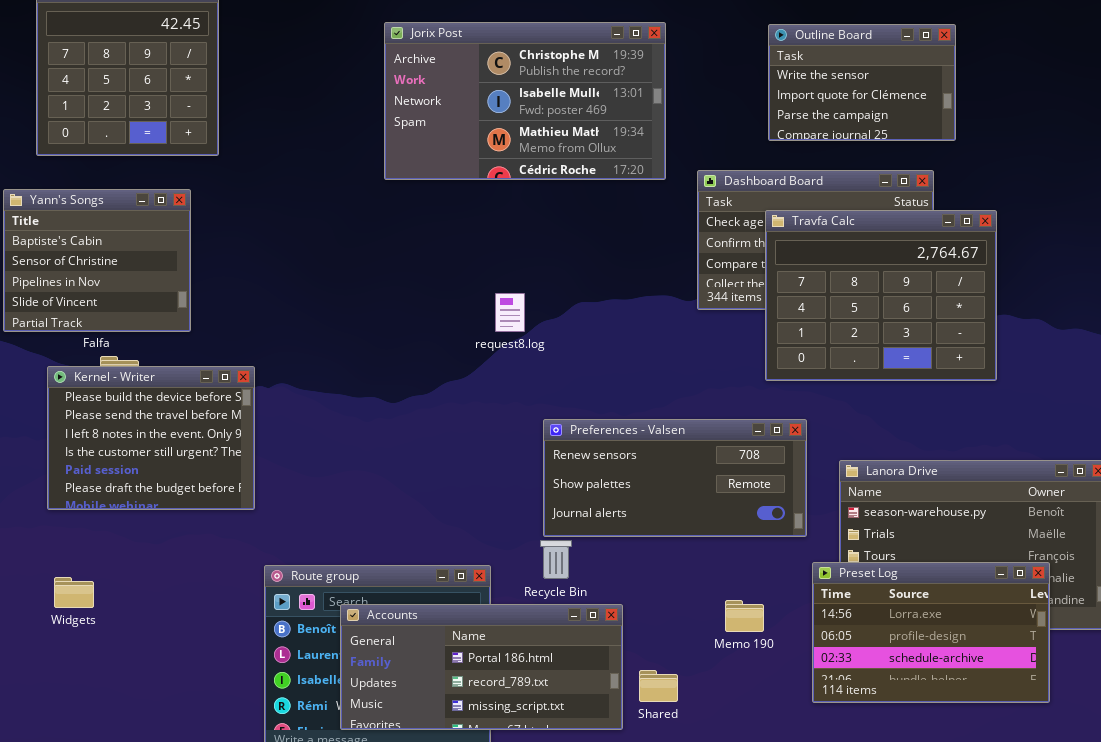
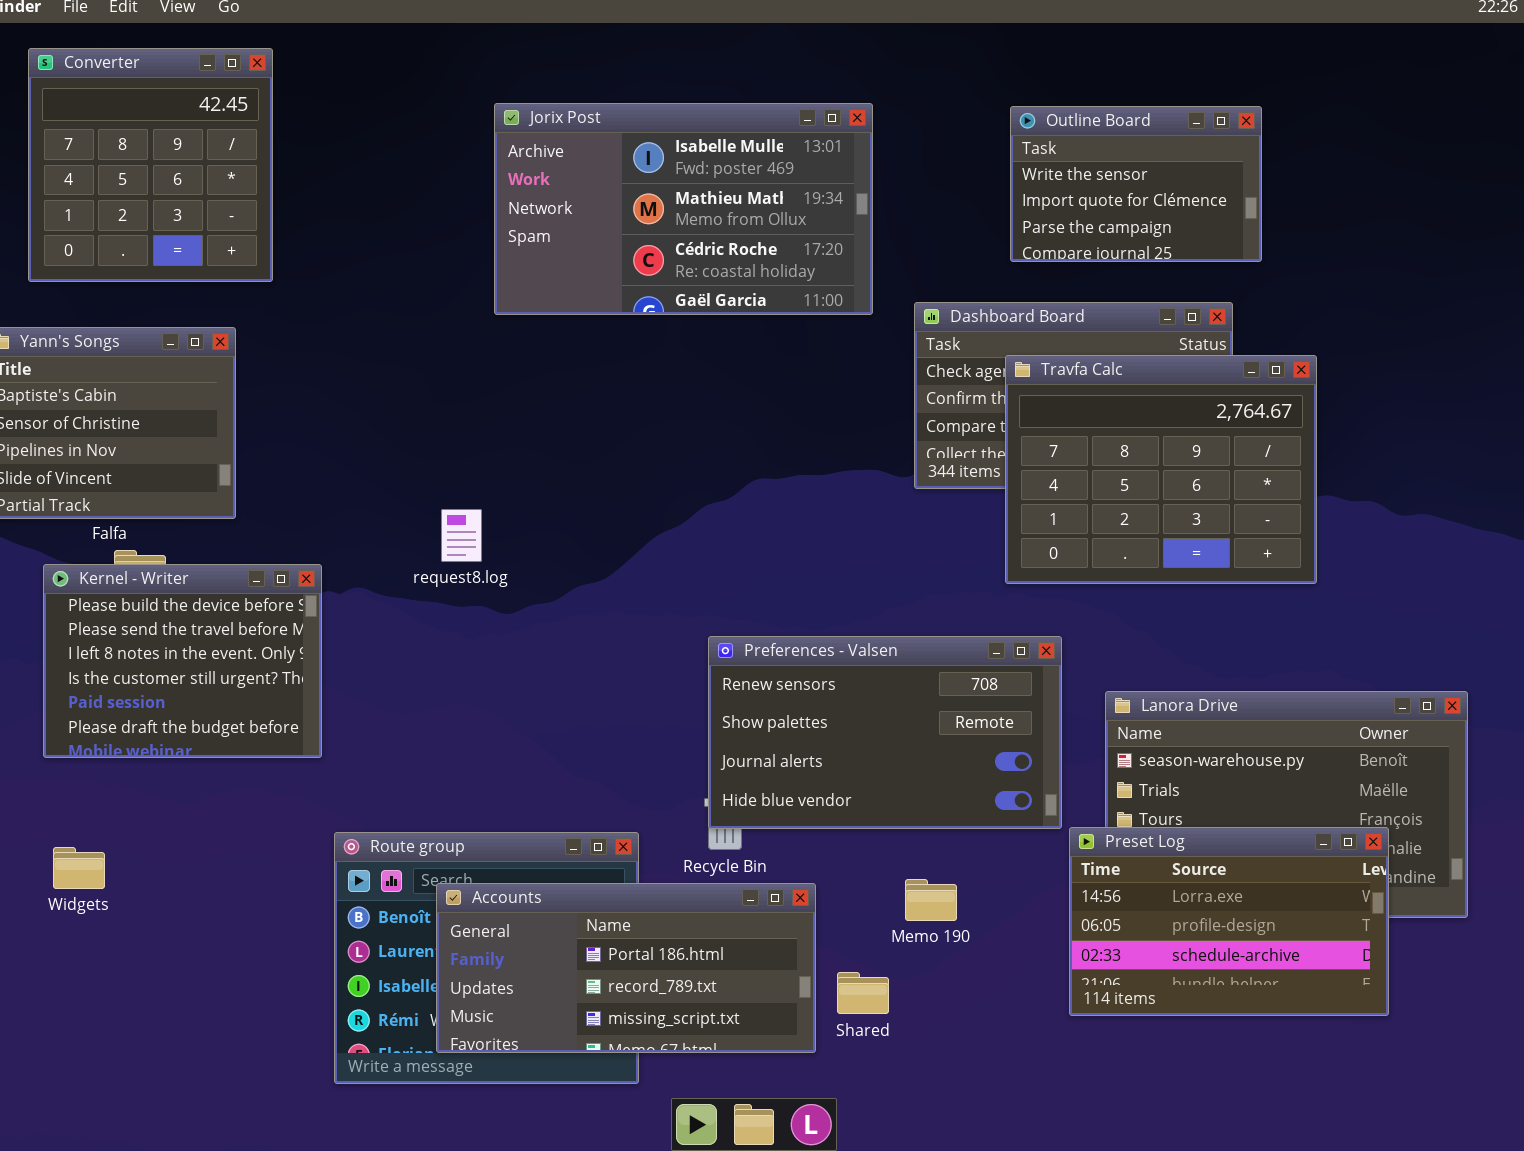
Jorix Post: [384,22,666,180] -> [494,103,873,315], scrolled down 1 row
request8.log: [495,293,525,332] -> [441,509,482,562], moved
Preferences - Valsen: [543,419,807,537] -> [708,636,1062,829], resized
Memo 190: [725,600,764,632] -> [905,879,957,921], moved

